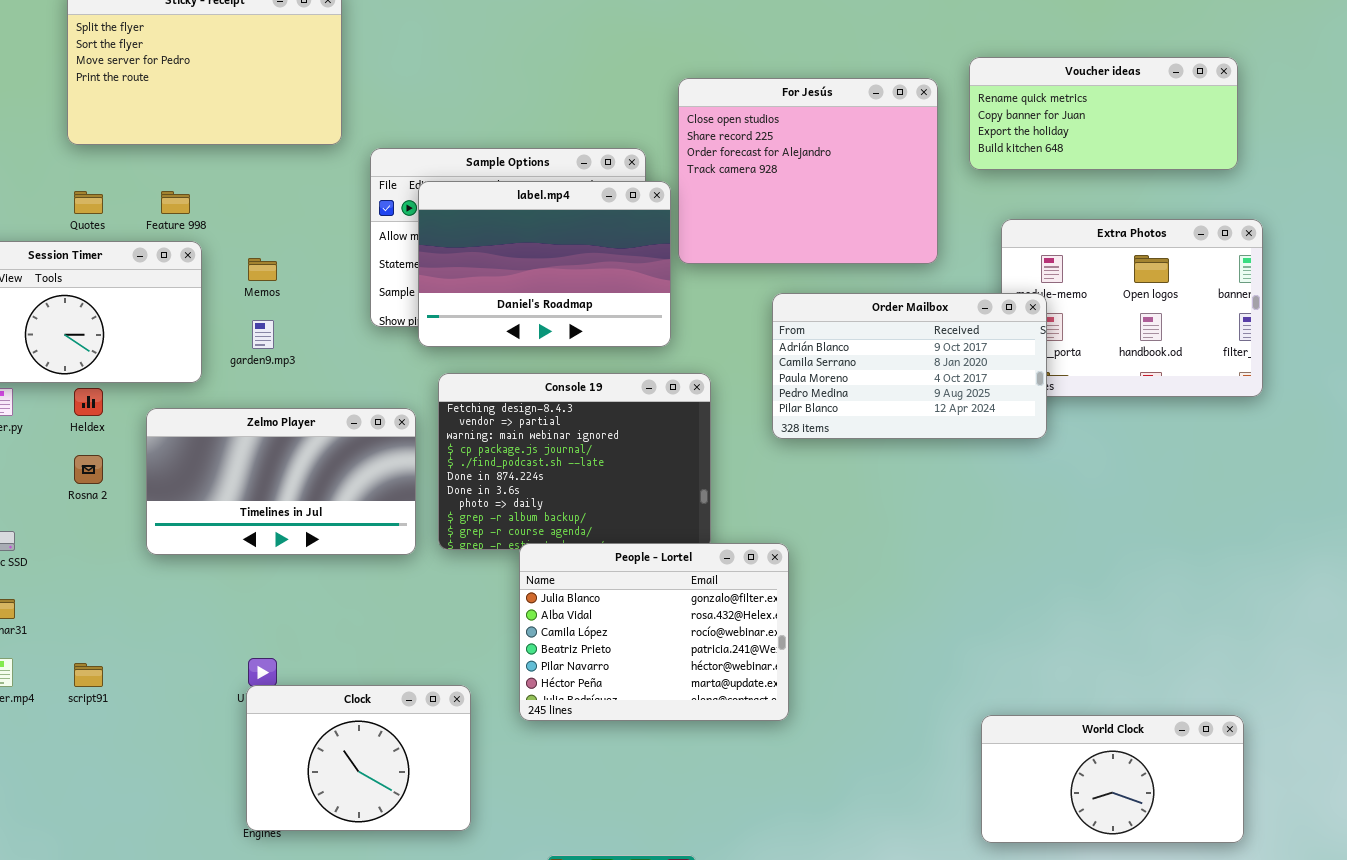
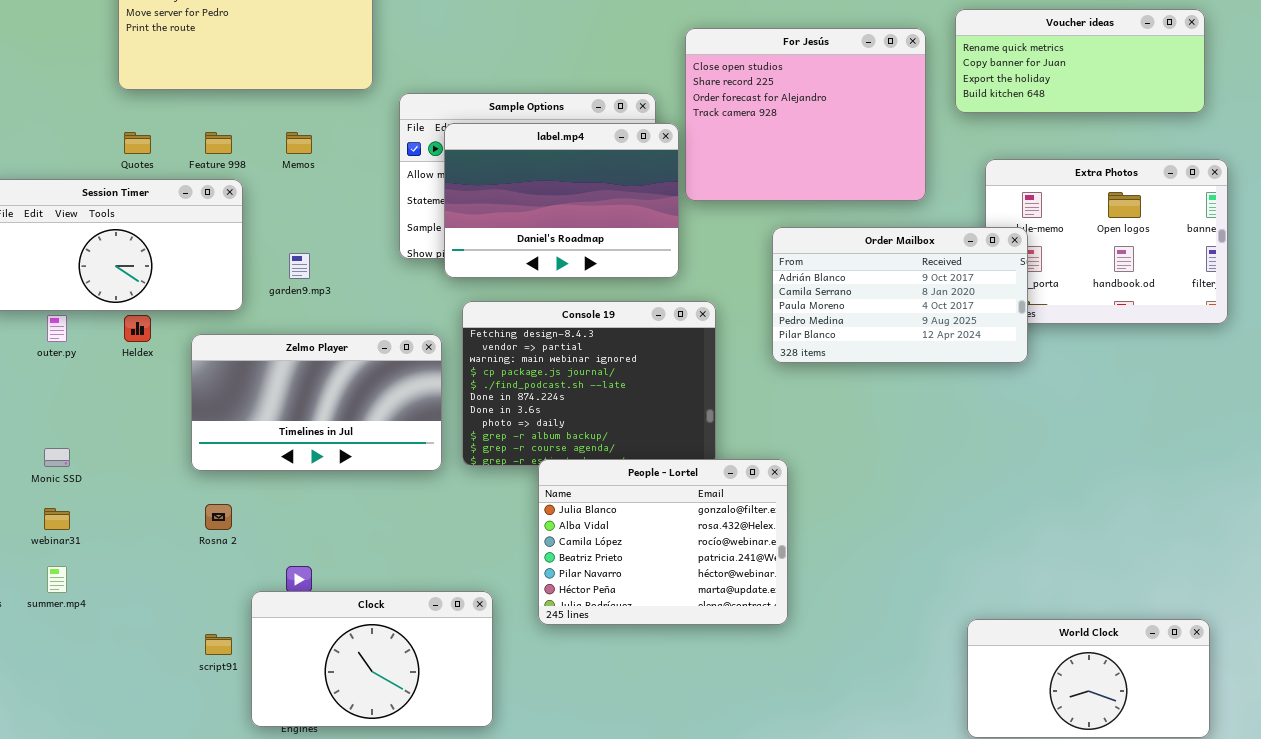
Memos: [248,258,277,281] -> [286,132,312,154], moved
Rosna 2: [74,455,103,484] -> [205,504,232,530], moved
script91: [74,663,103,687] -> [205,634,232,655], moved
Clock: [246,685,471,831] -> [251,591,493,727], resized

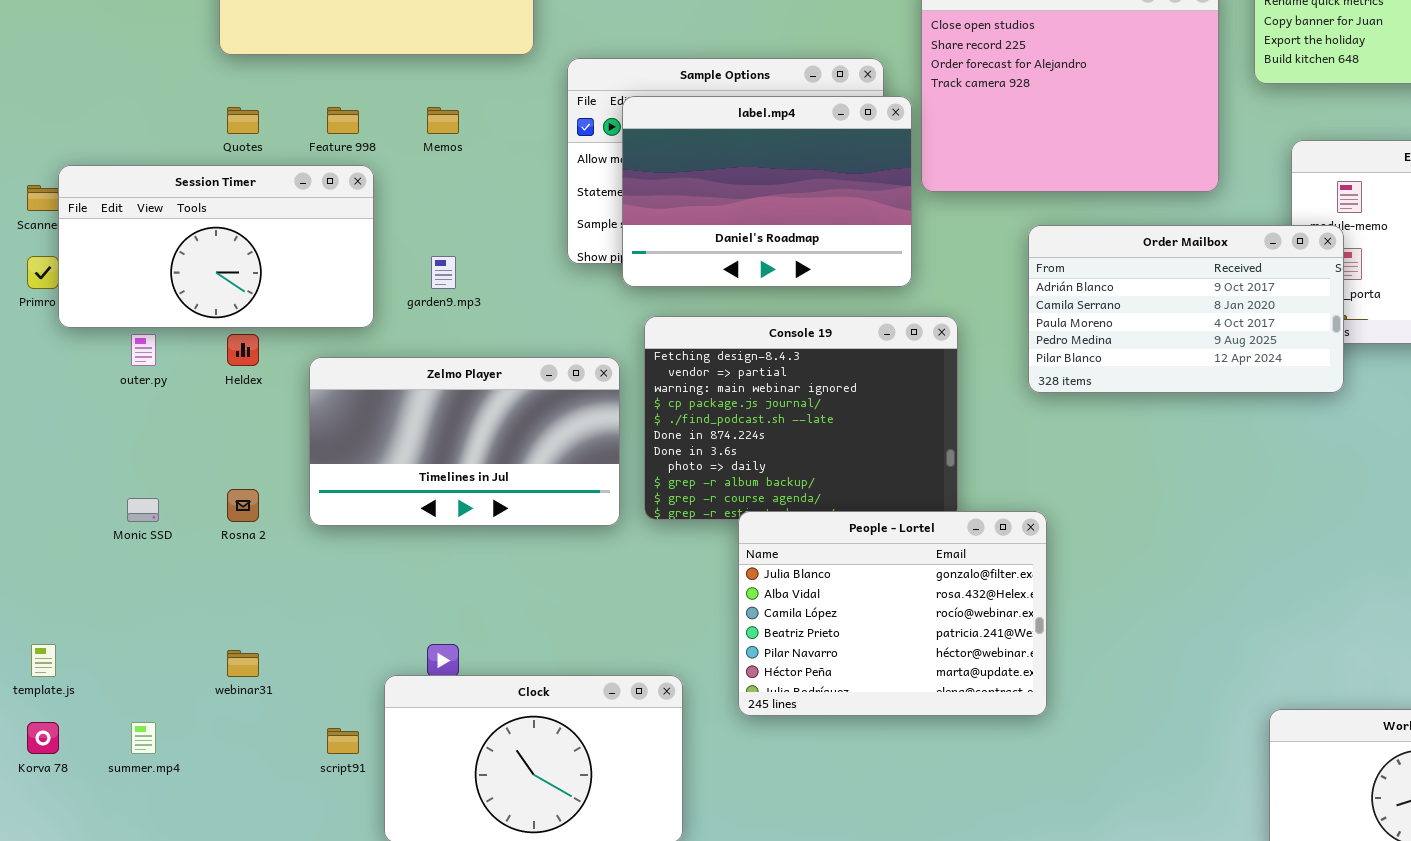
Rosna 2: [205,504,232,530] -> [227,489,259,522], moved
webinar31: [44,508,70,530] -> [227,650,259,677], moved
summer.mp4: [47,566,67,593] -> [131,722,156,754], moved

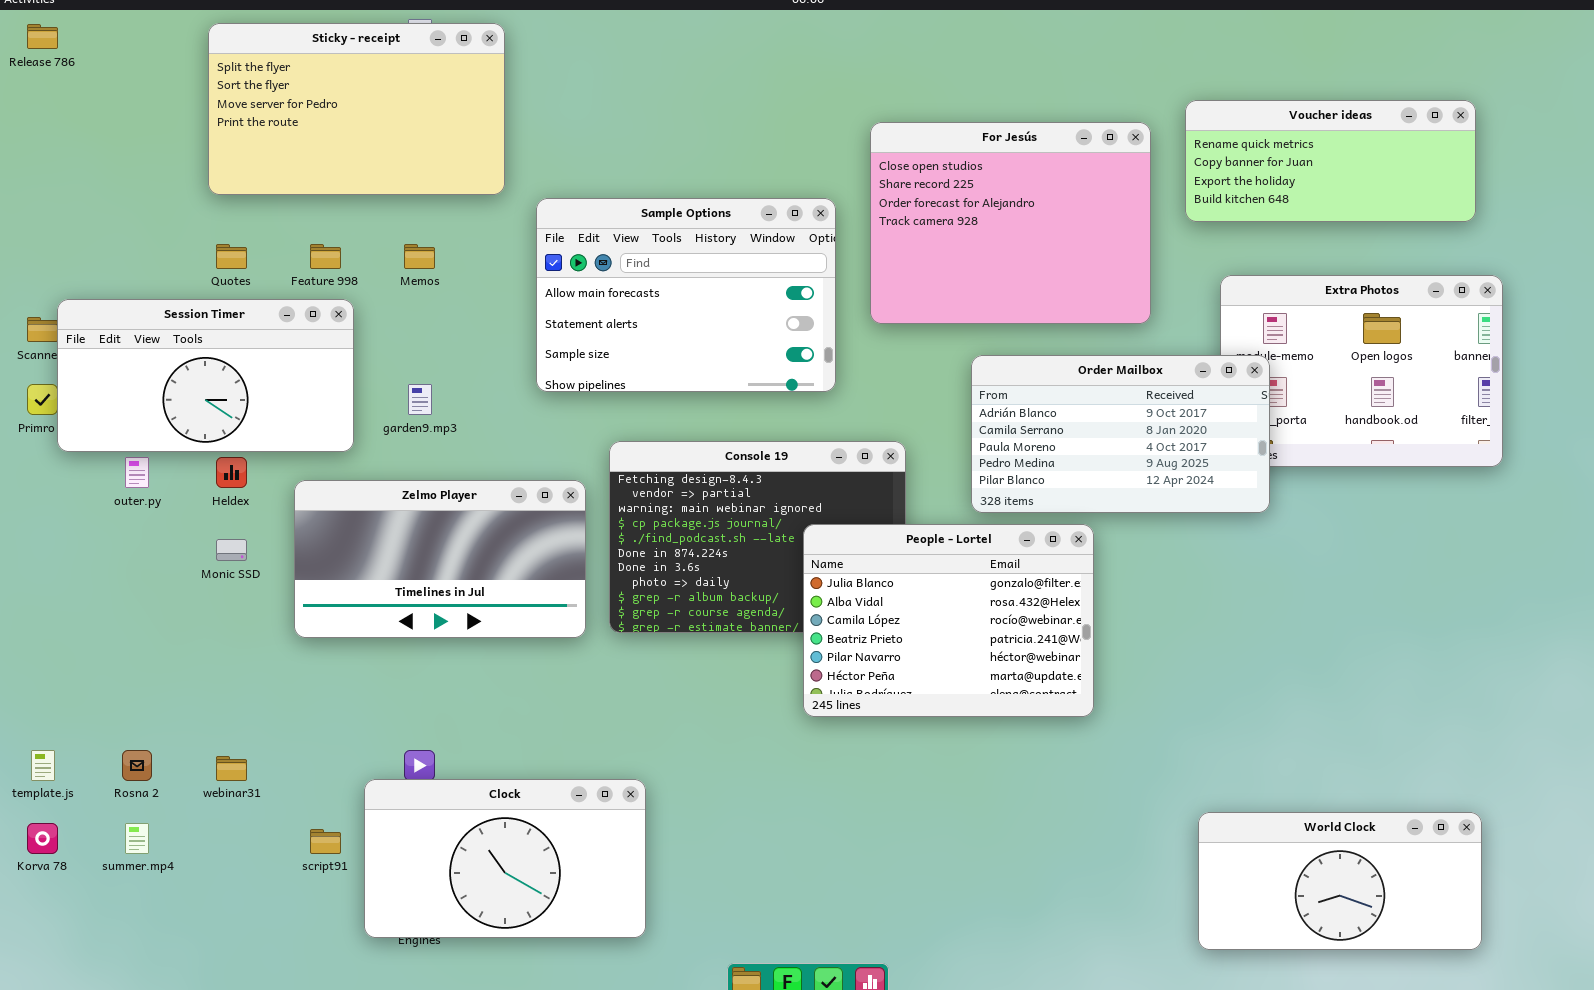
label.mp4: [622,96,912,287] -> none, closed
Rosna 2: [227,489,259,522] -> [122,750,152,781], moved
Monic SSD: [127,498,159,522] -> [216,539,247,561], moved
People - Lortel: [738,511,1047,716] -> [803,524,1094,717], moved

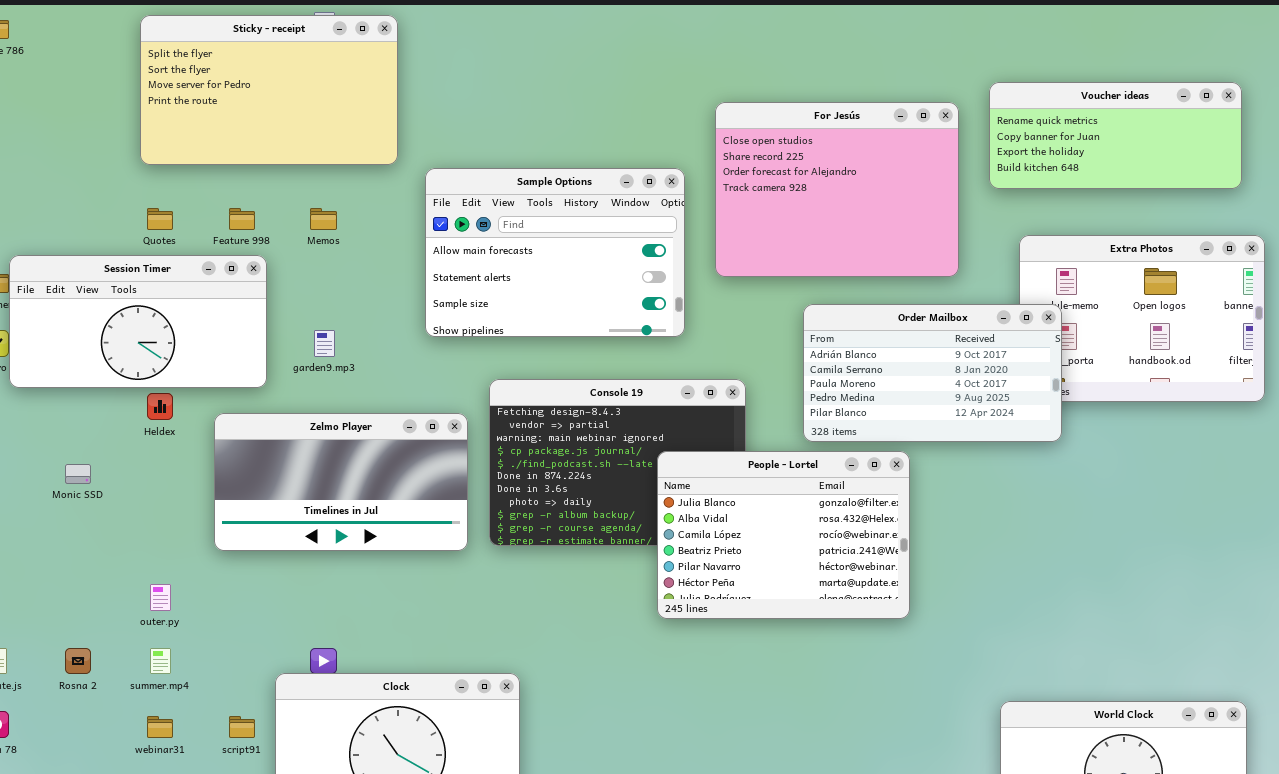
outer.py: [125,457,149,488] -> [150,584,171,611], moved
Monic SSD: [216,539,247,561] -> [65,464,91,484], moved
webinar31: [216,756,247,781] -> [147,716,173,738], moved
summer.mp4: [125,823,149,854] -> [150,648,171,674], moved

